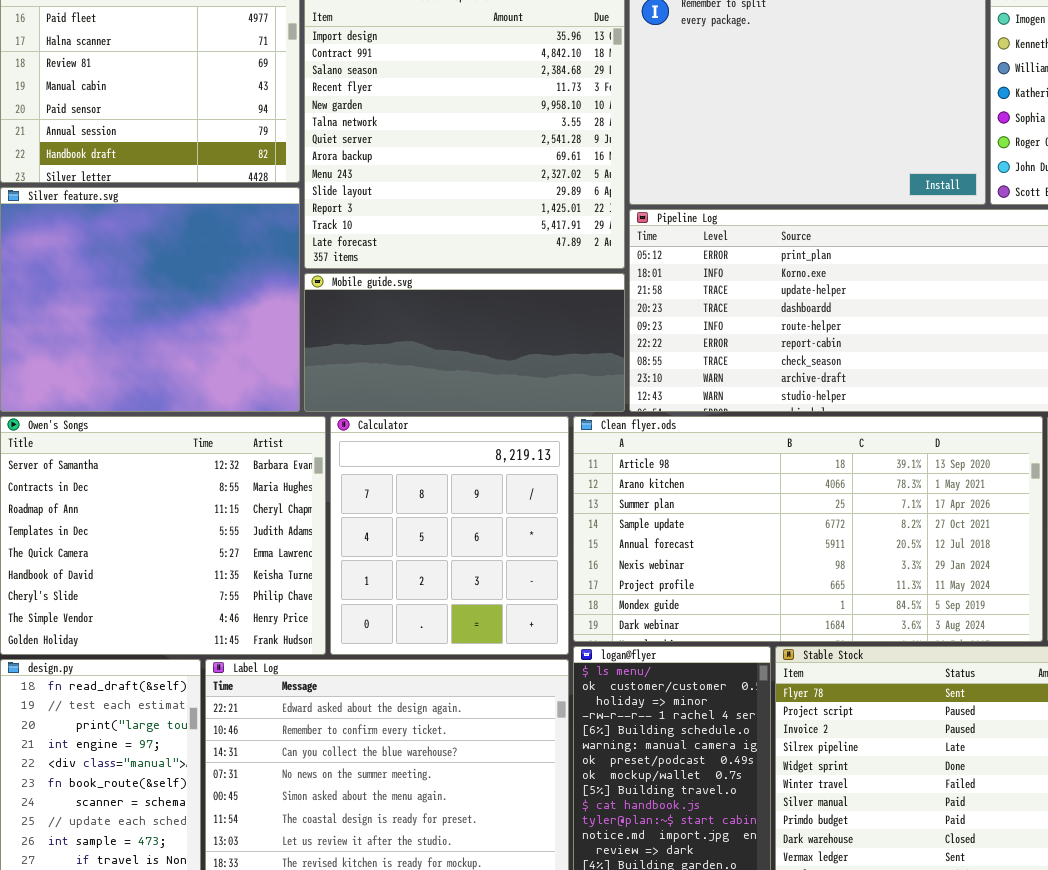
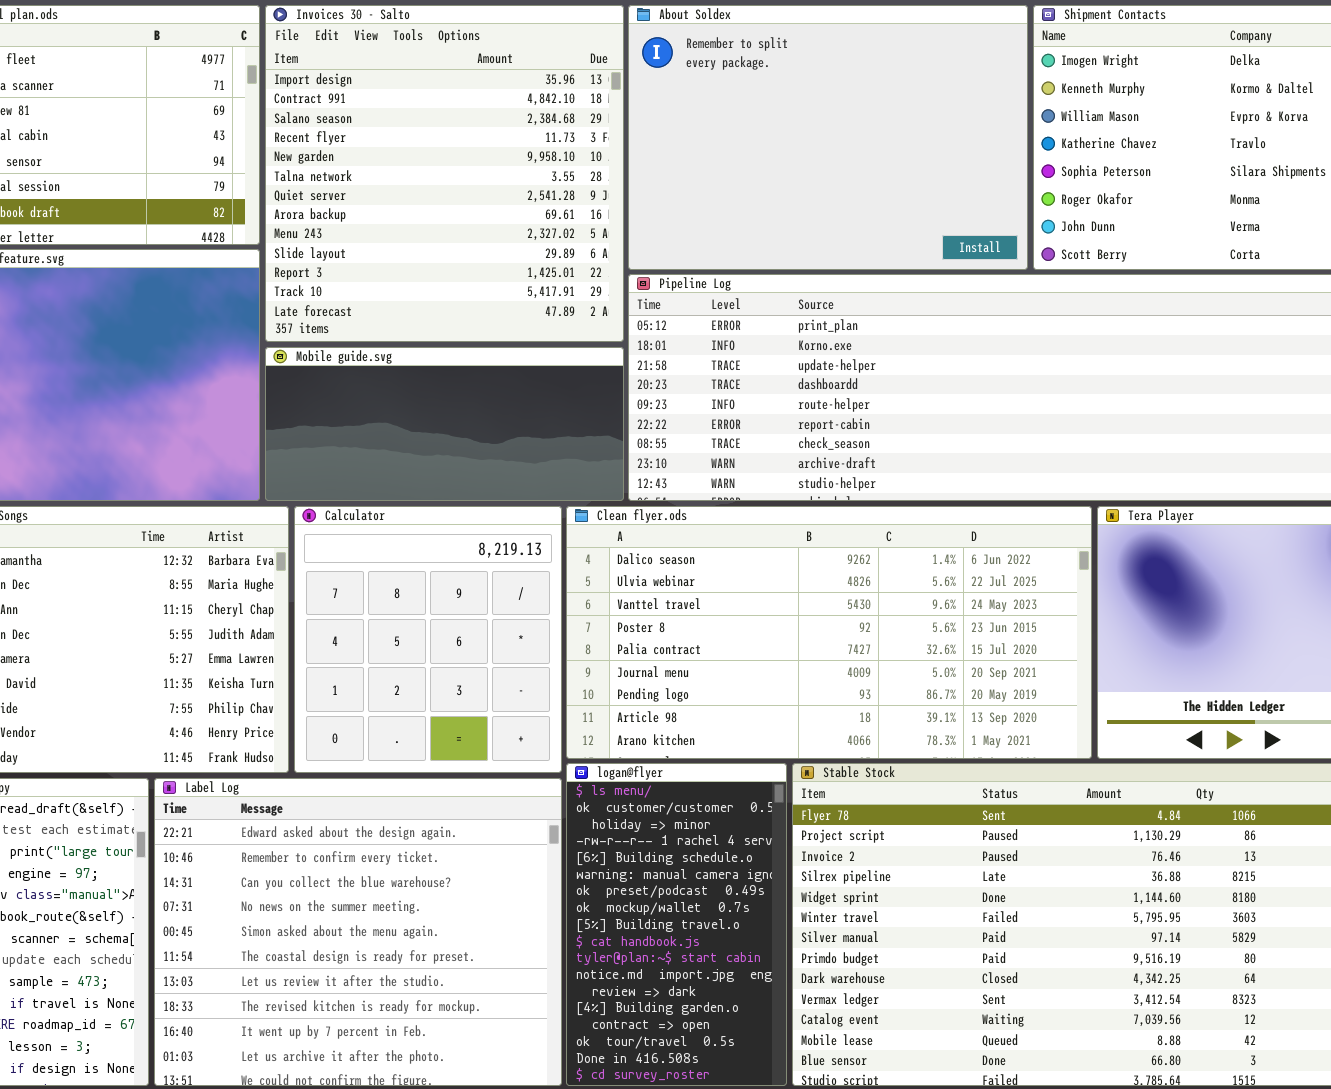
Clean flyer.ods: [573,416,1043,642] -> [566,506,1092,759], scrolled up 7 rows

